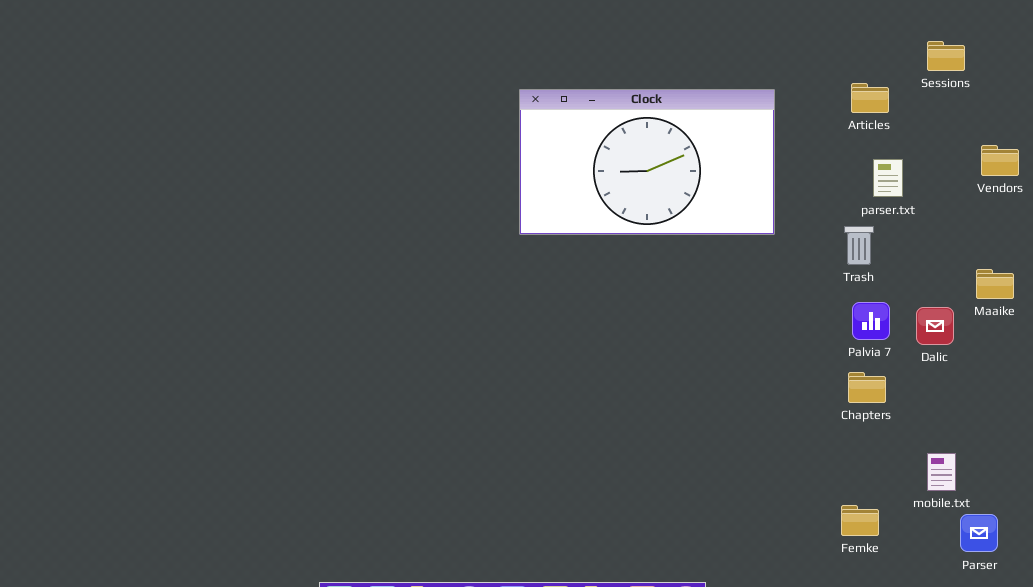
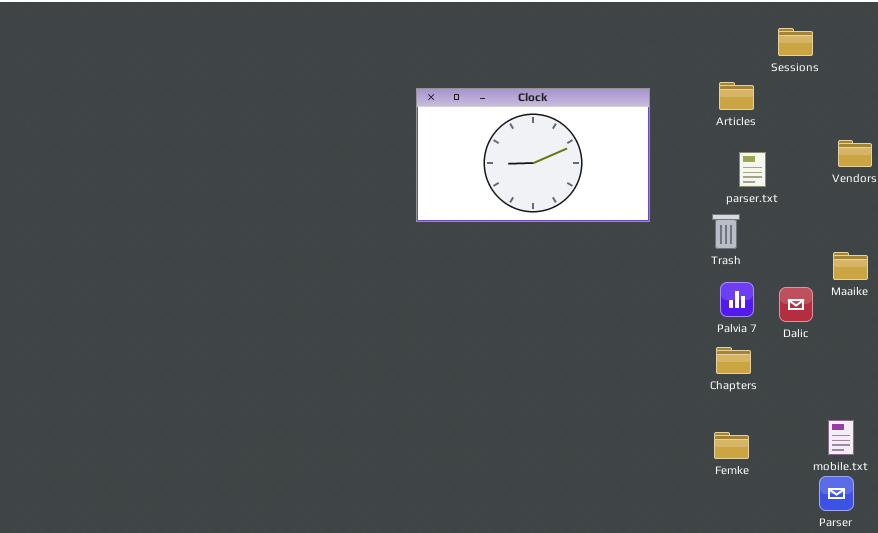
Sessions: [927,41,965,71] -> [778,28,813,56], moved
mobile.txt: [927,453,956,491] -> [828,420,854,455], moved
Femke: [841,505,879,536] -> [714,432,749,459], moved

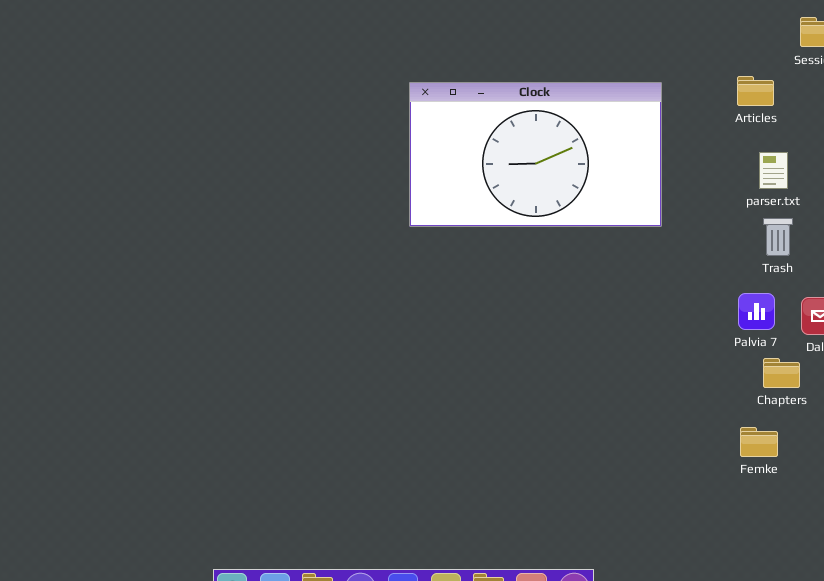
Trash: [712,214,740,249] -> [763,218,793,256], moved
Chapters: [716,347,751,374] -> [763,358,800,388], moved
Femke: [714,432,749,459] -> [740,427,778,457], moved

